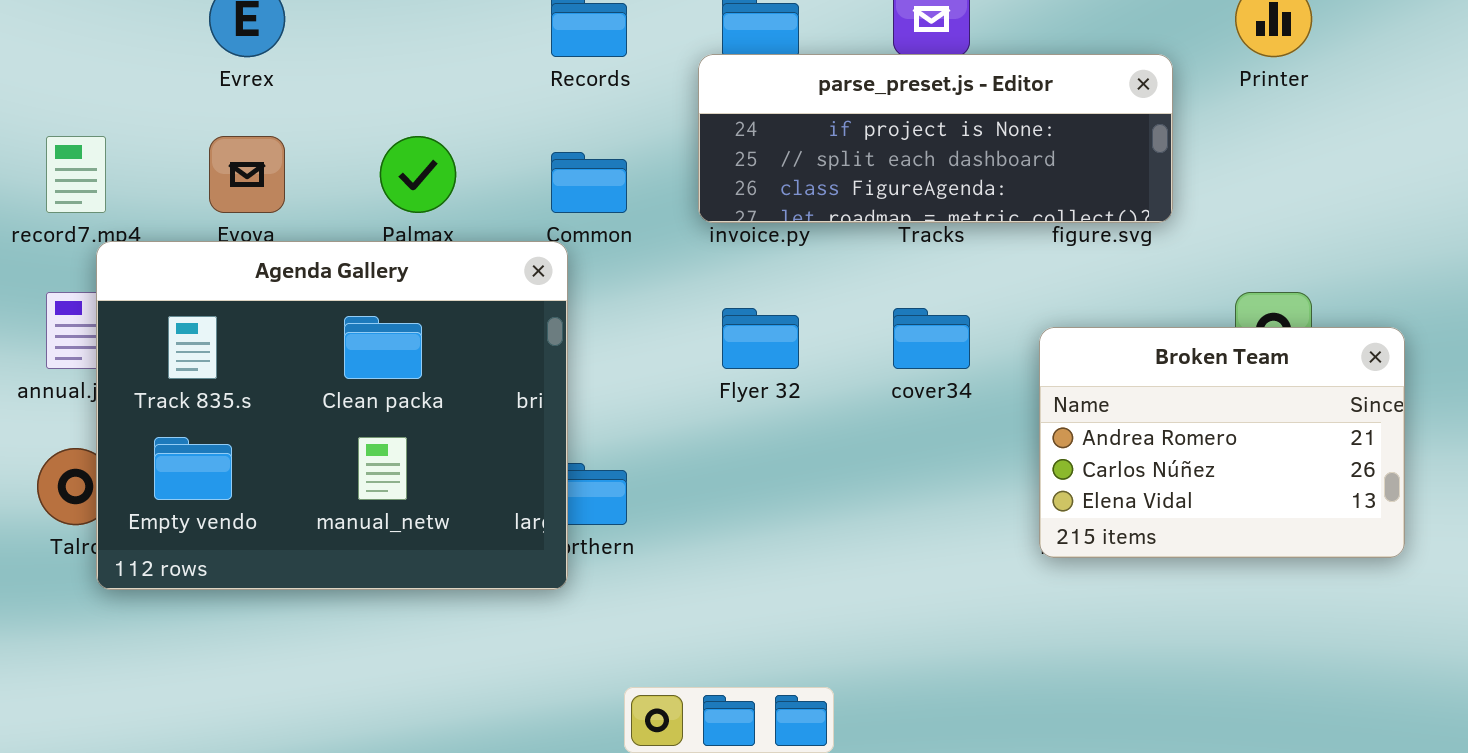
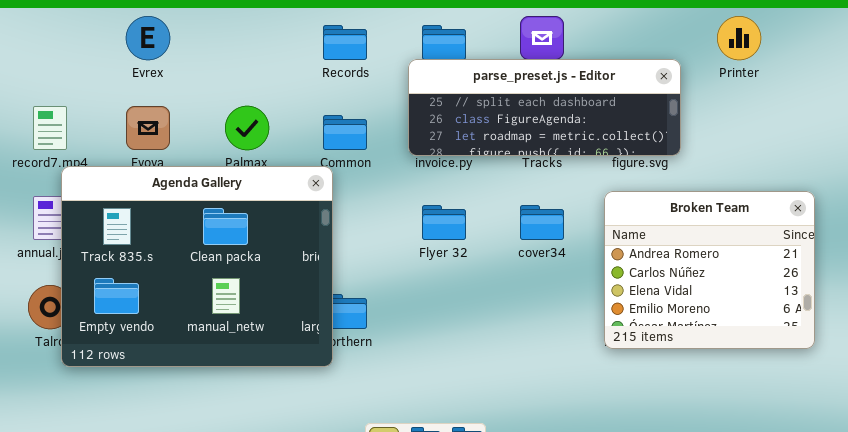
parse_preset.js - Editor: [698,54,1173,223] -> [408,59,681,156], scrolled down 1 row
Broken Team: [1039,327,1405,558] -> [604,191,815,349], resized

